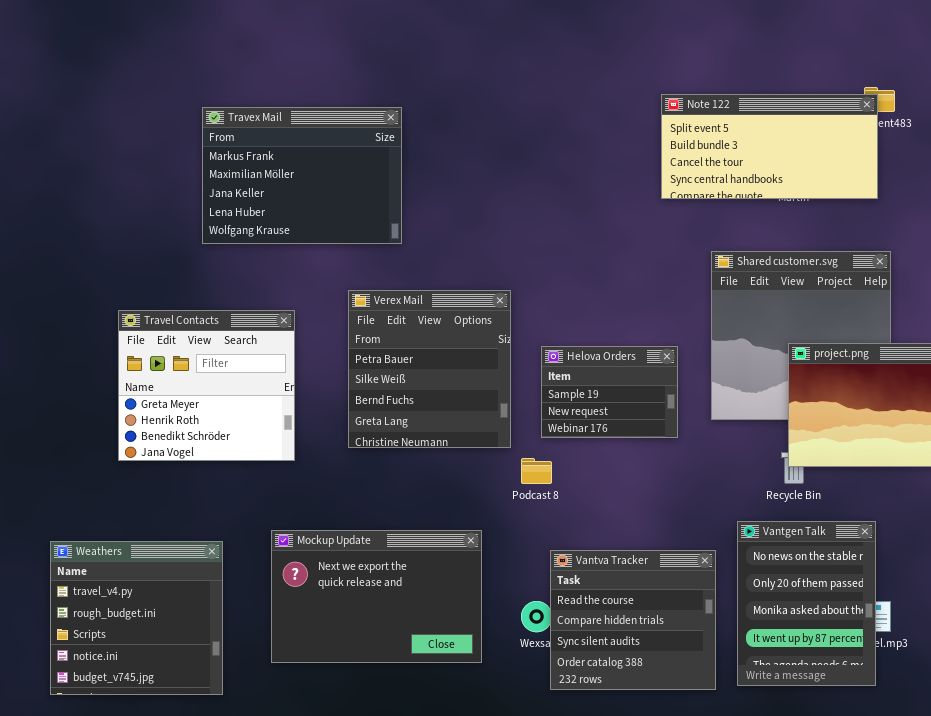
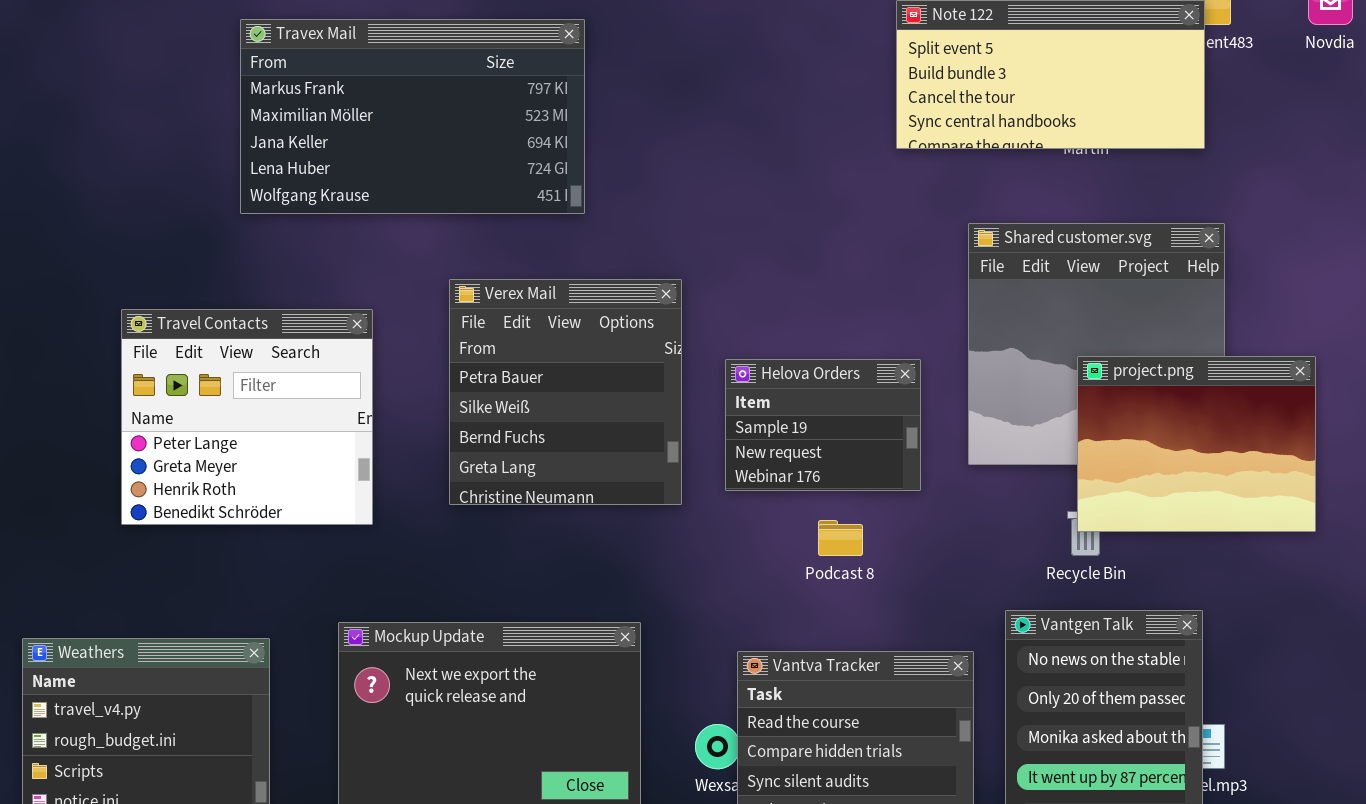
Travex Mail: [202,107,402,244] -> [240,19,585,214], resized
Travel Contacts: [118,310,295,461] -> [121,309,373,525], scrolled up 1 row
Podcast 8: [521,458,552,484] -> [818,520,863,556], moved

